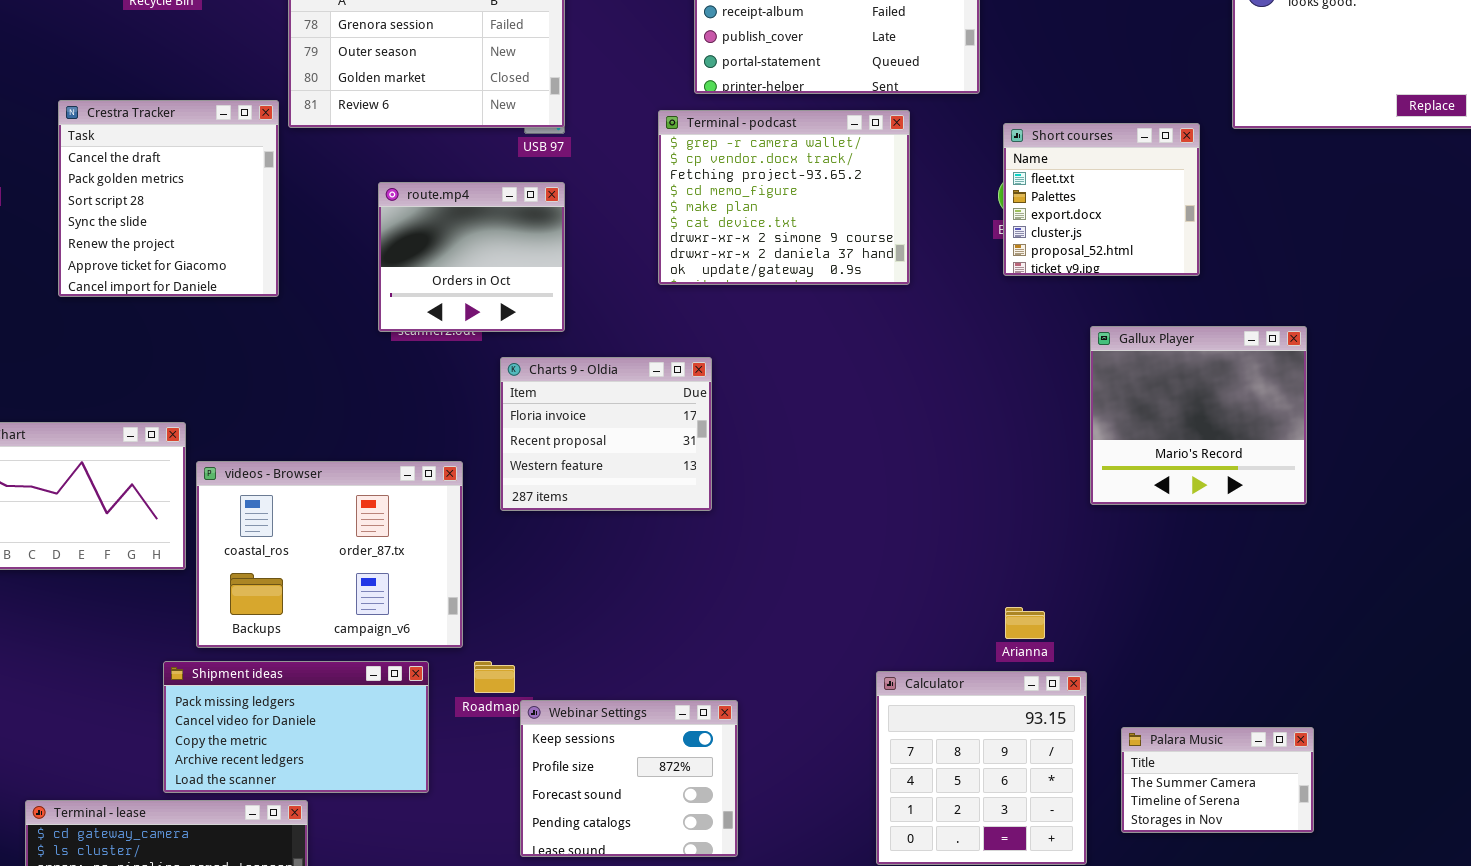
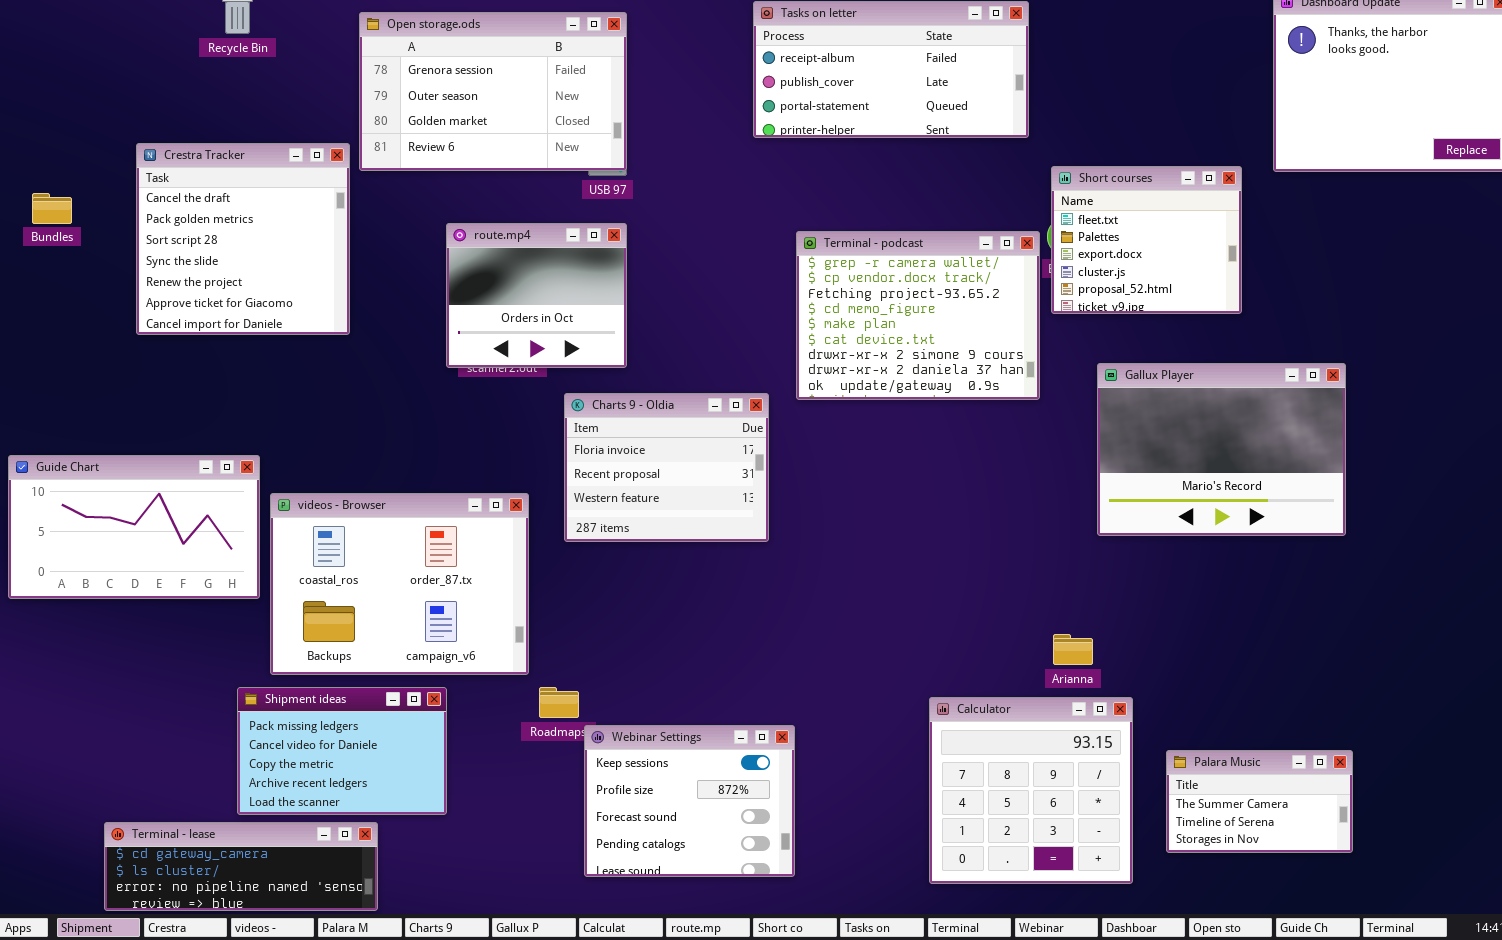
Terminal - podcast: [658,110,910,285] -> [796,231,1040,400], moved
Gallux Player: [1090,326,1307,505] -> [1097,363,1346,536], resized
Shipment ideas: [163,661,429,793] -> [237,687,447,815], resized

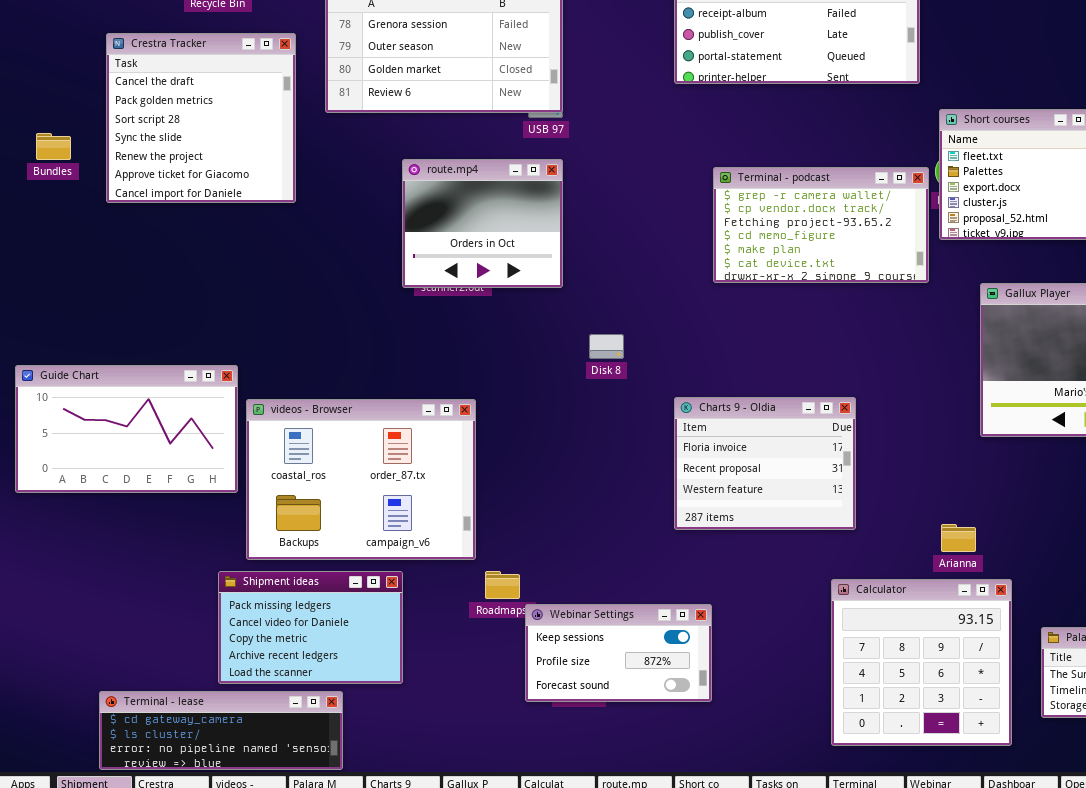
Crestra Tracker: [136,143,350,335] -> [106,33,296,203], moved
Terminal - podcast: [796,231,1040,400] -> [713,167,929,283], resized
Charts 9 - Oldia: [564,393,769,542] -> [674,397,856,530], moved
Webinar Settings: [584,725,795,877] -> [525,604,712,702], resized

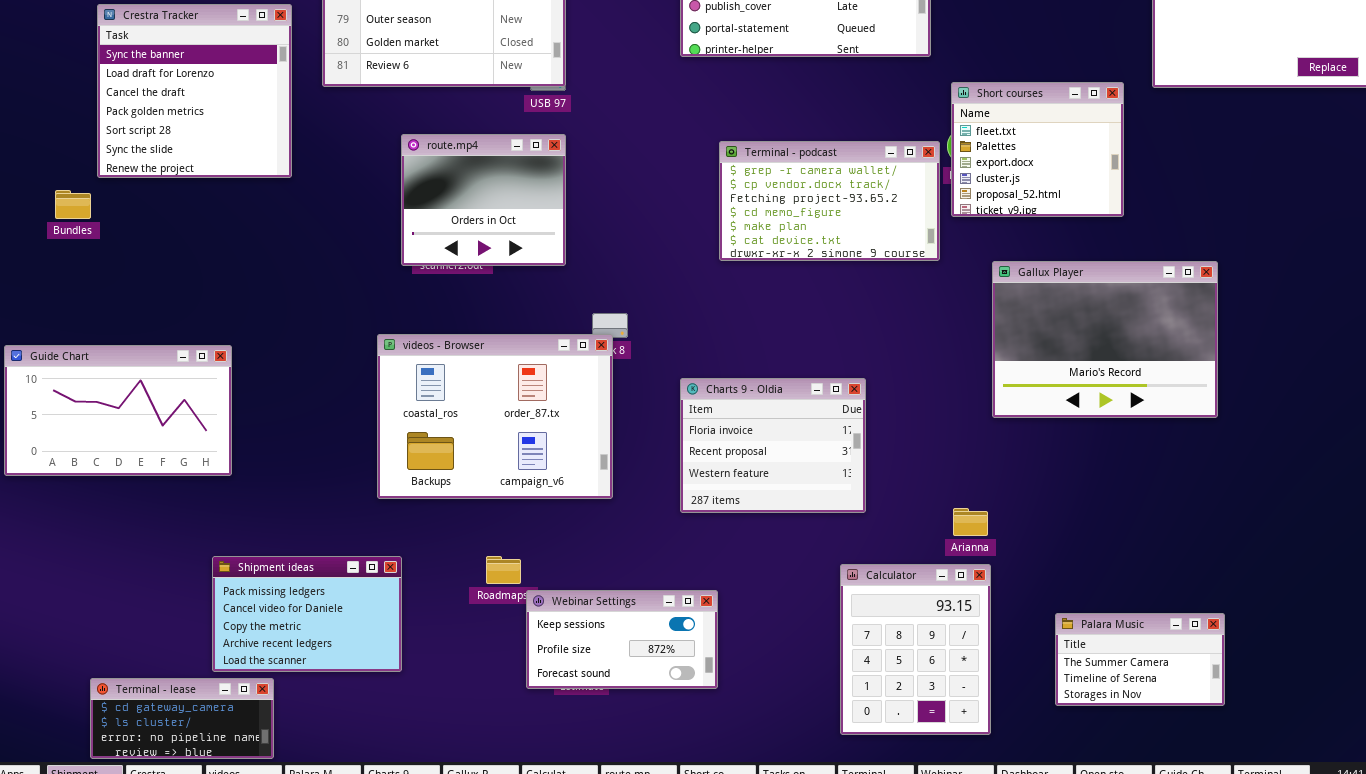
Crestra Tracker: [106,33,296,203] -> [97,4,292,178], scrolled up 2 rows
Bundles: [36,133,71,160] -> [55,190,91,219], moved
videos - Browser: [246,399,476,560] -> [377,334,613,499], moved
Calculator: [831,579,1012,746] -> [840,564,991,735], resized
Terminal - lease: [99,691,343,770] -> [90,678,274,759], resized

